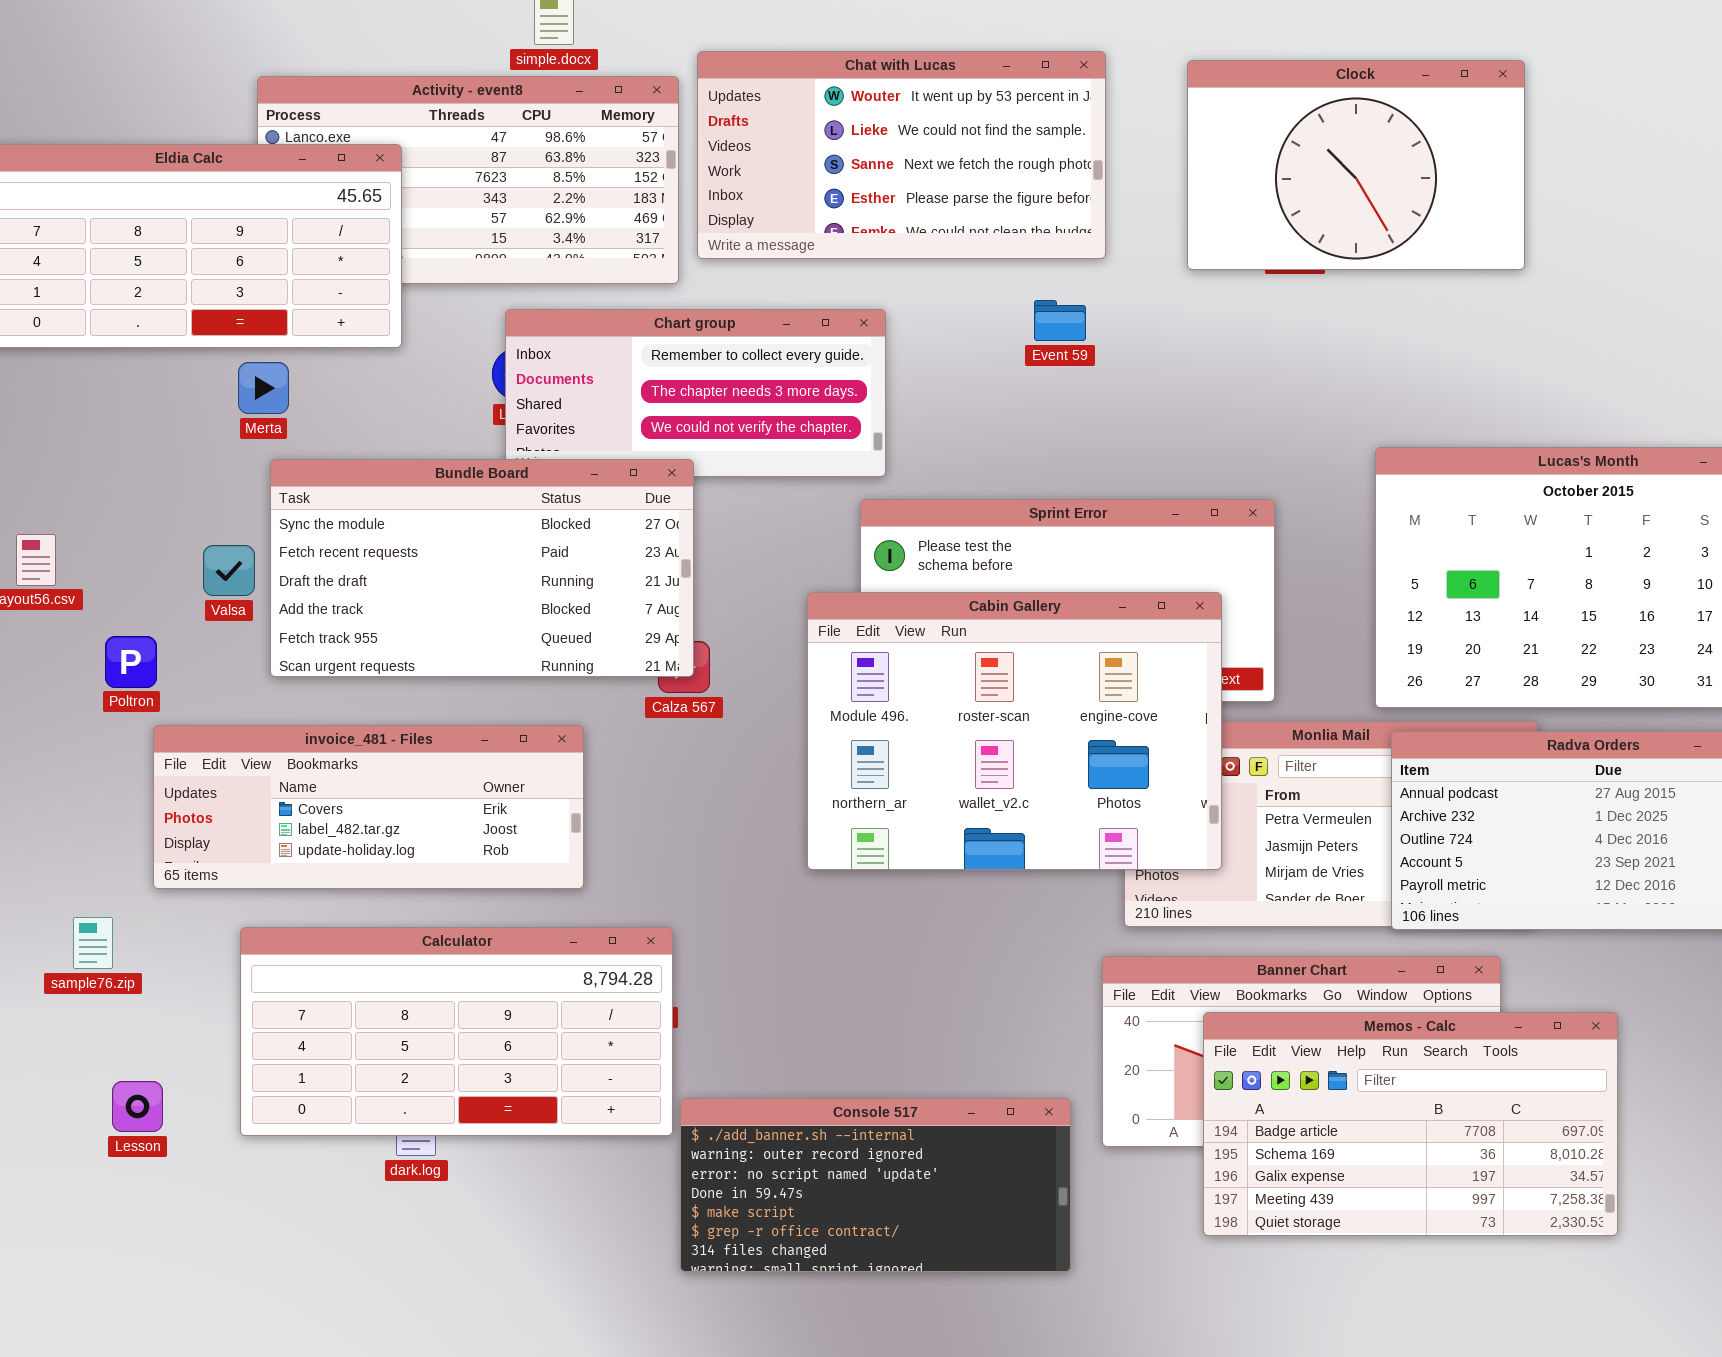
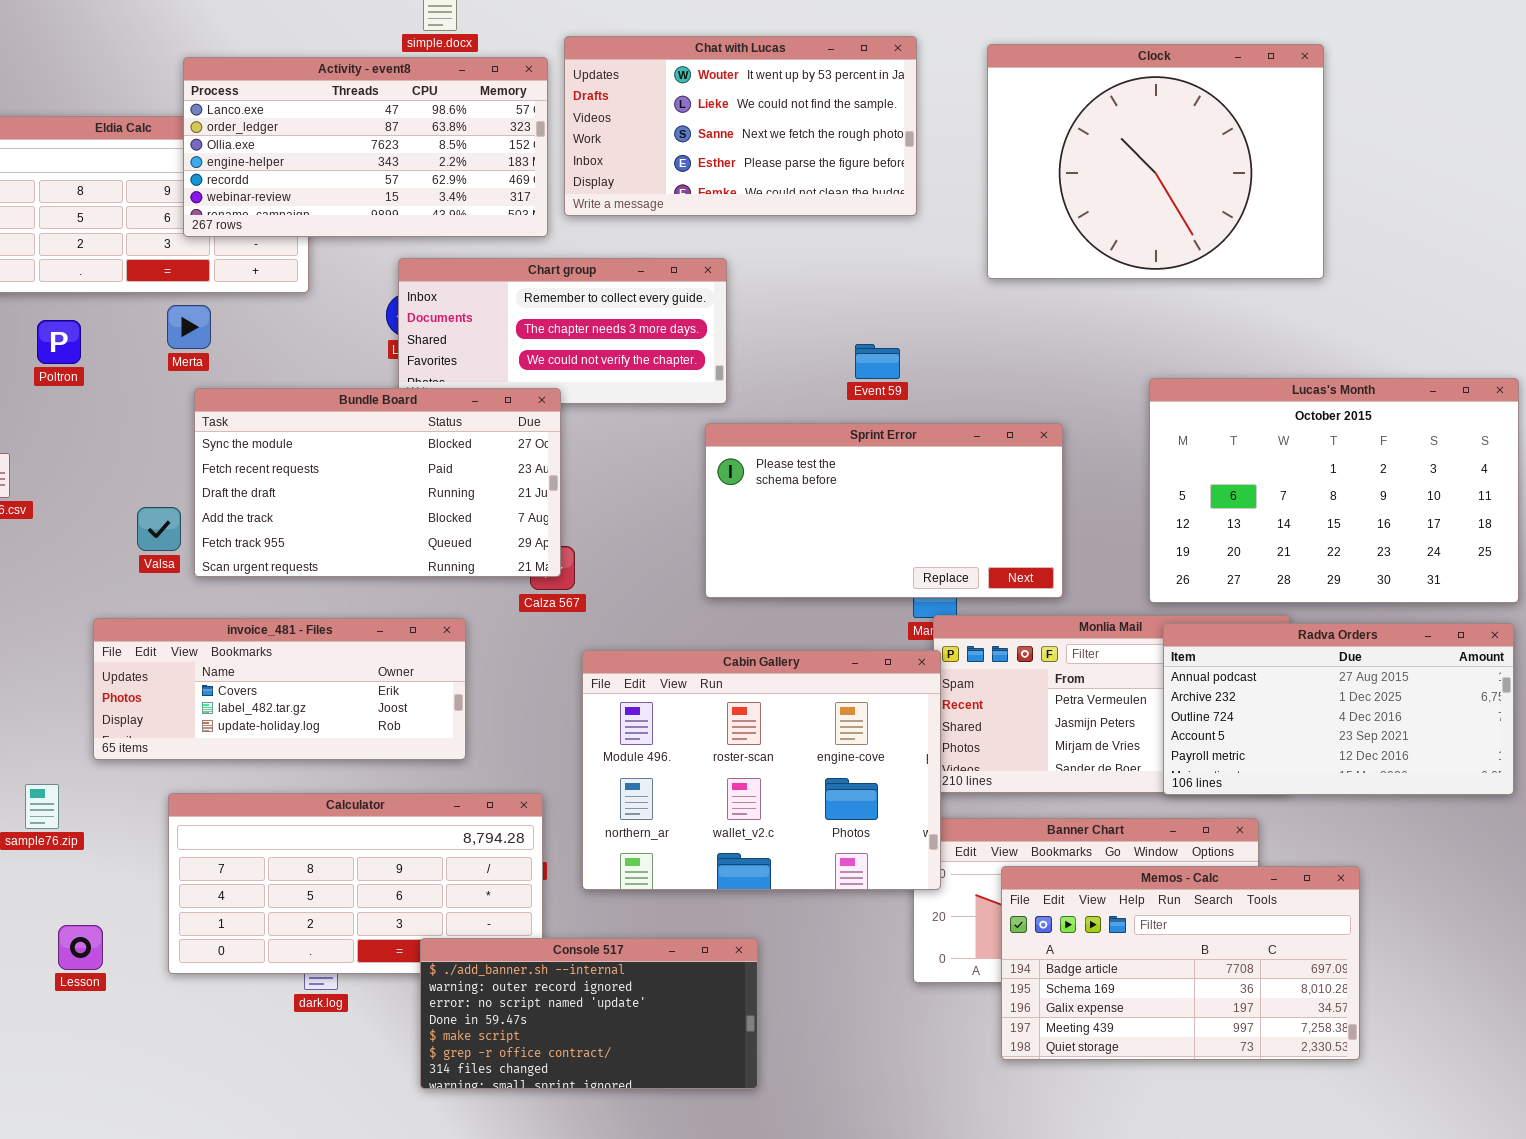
Clock: [1187,60,1525,270] -> [987,44,1324,279], resized
Activity - event8: [257,76,679,284] -> [183,57,548,237], raised
Event 59: [1034,300,1086,341] -> [855,344,900,379], moved
Valsa: [203,545,255,596] -> [137,507,181,551], moved
Cabin Gallery: [807,592,1222,870] -> [582,650,941,890], moved
Poltron: [105,636,157,688] -> [37,320,81,364], moved
Console 517: [680,1098,1071,1272] -> [420,938,758,1089], moved

